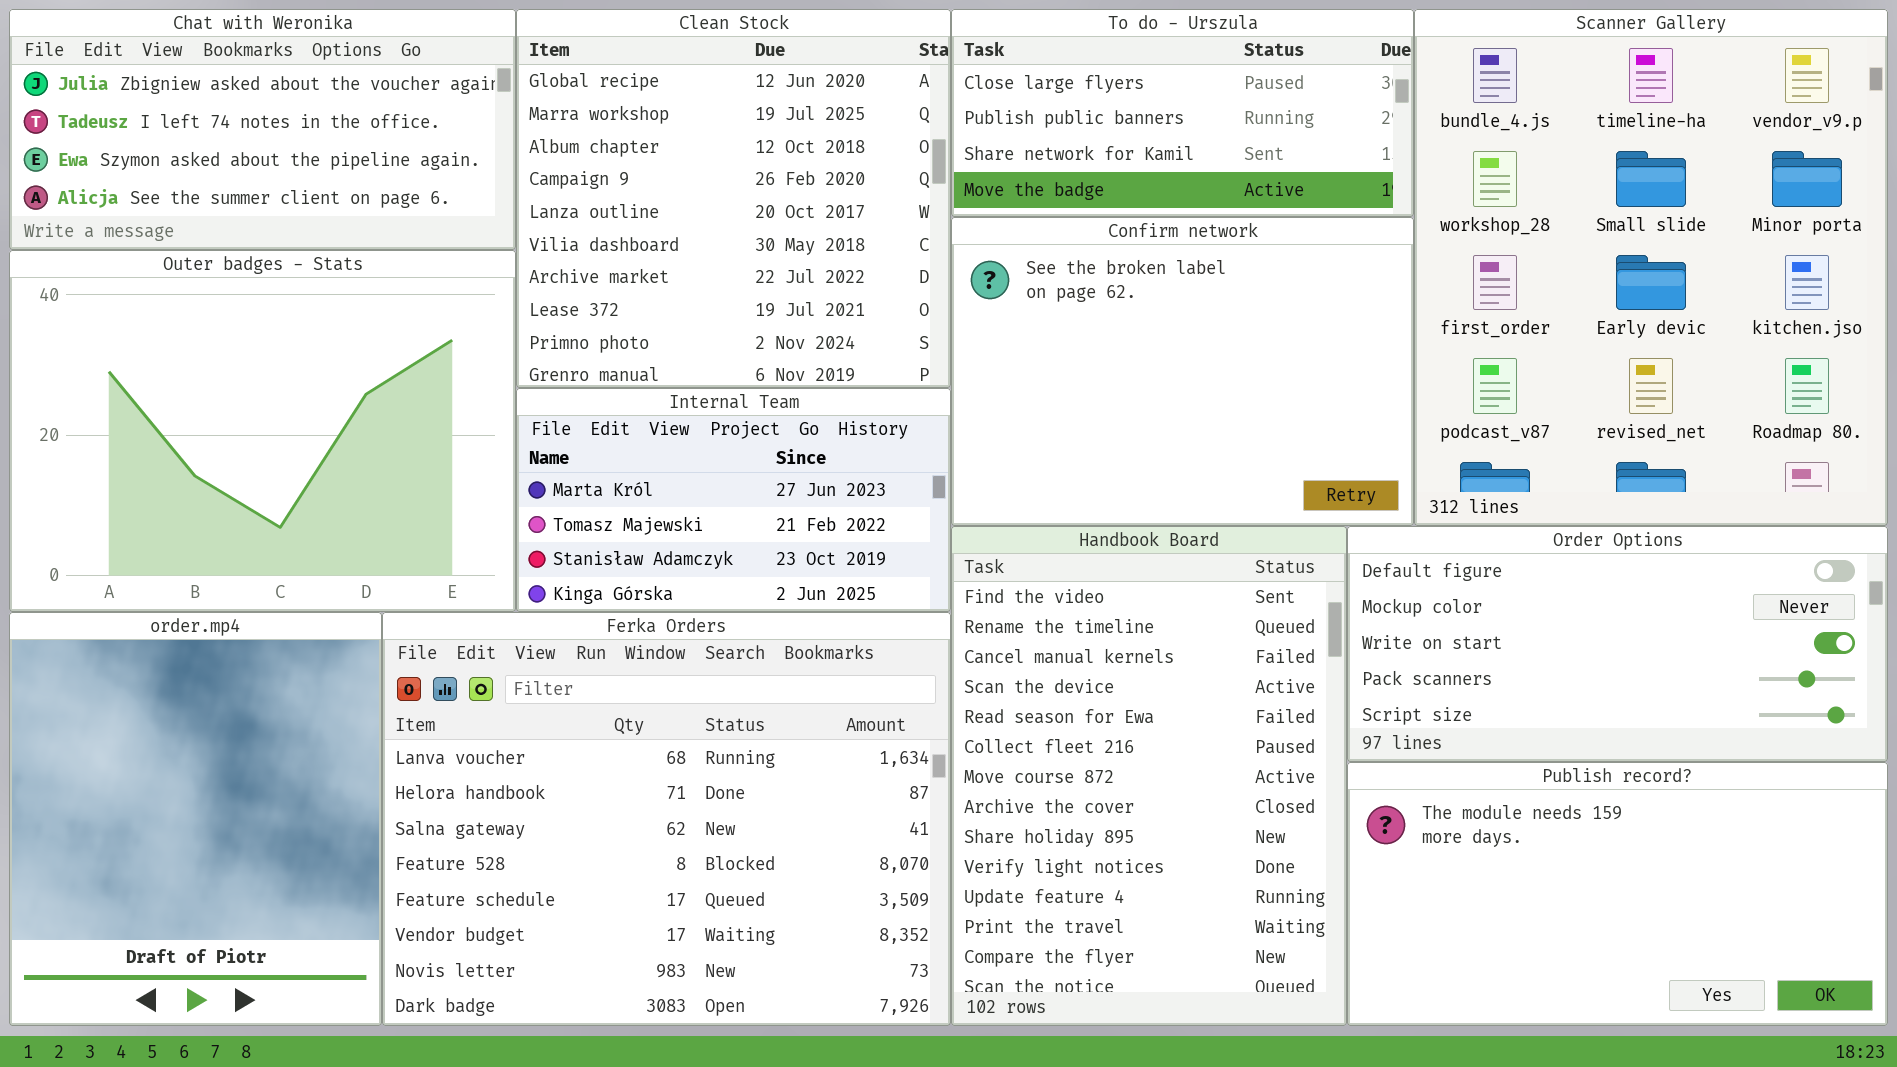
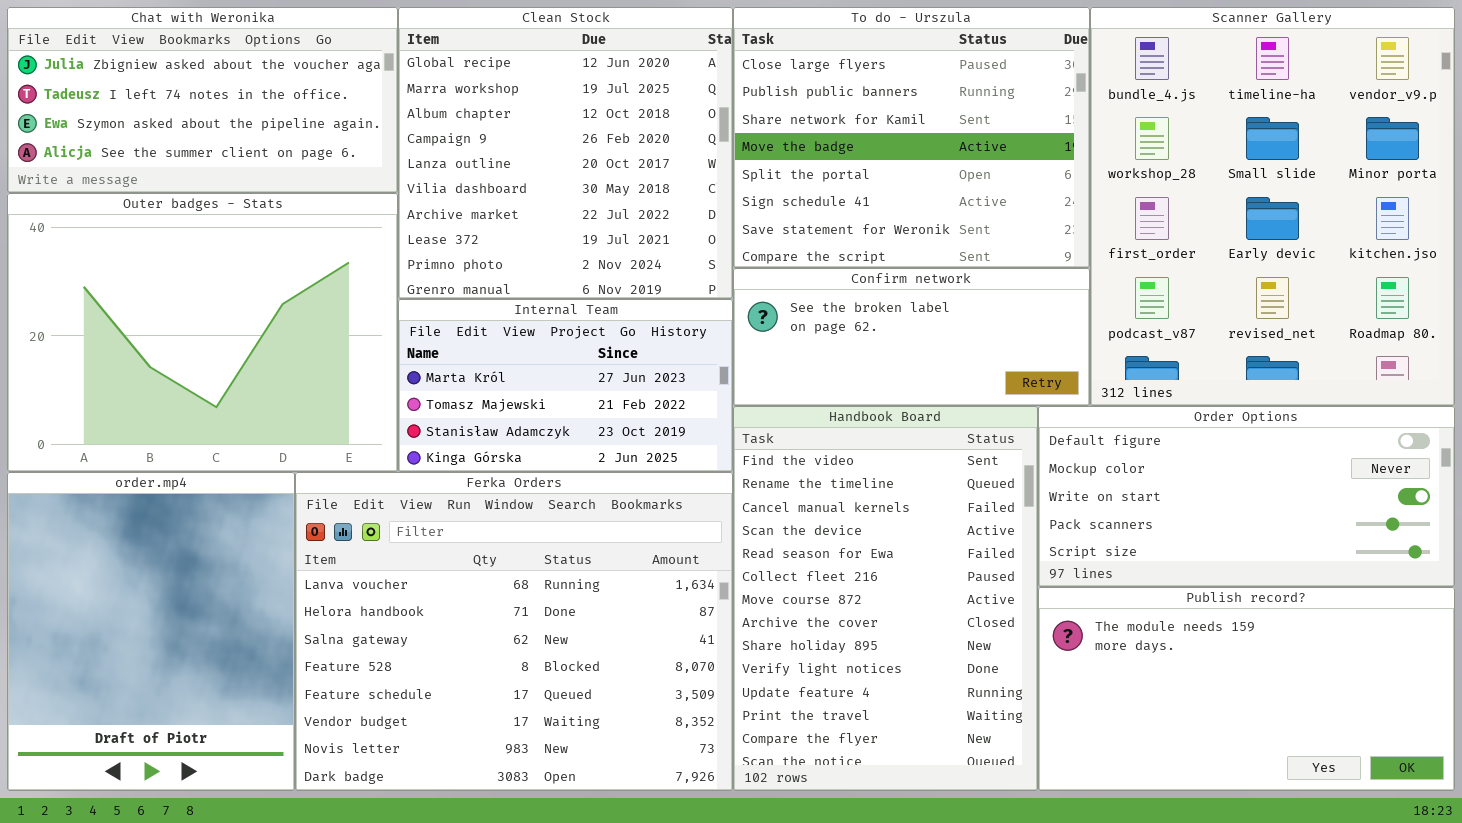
To do - Urszula: [951,9,1414,217] -> [733,7,1090,268], resized
Confirm network: [951,217,1414,526] -> [733,268,1090,406], resized

